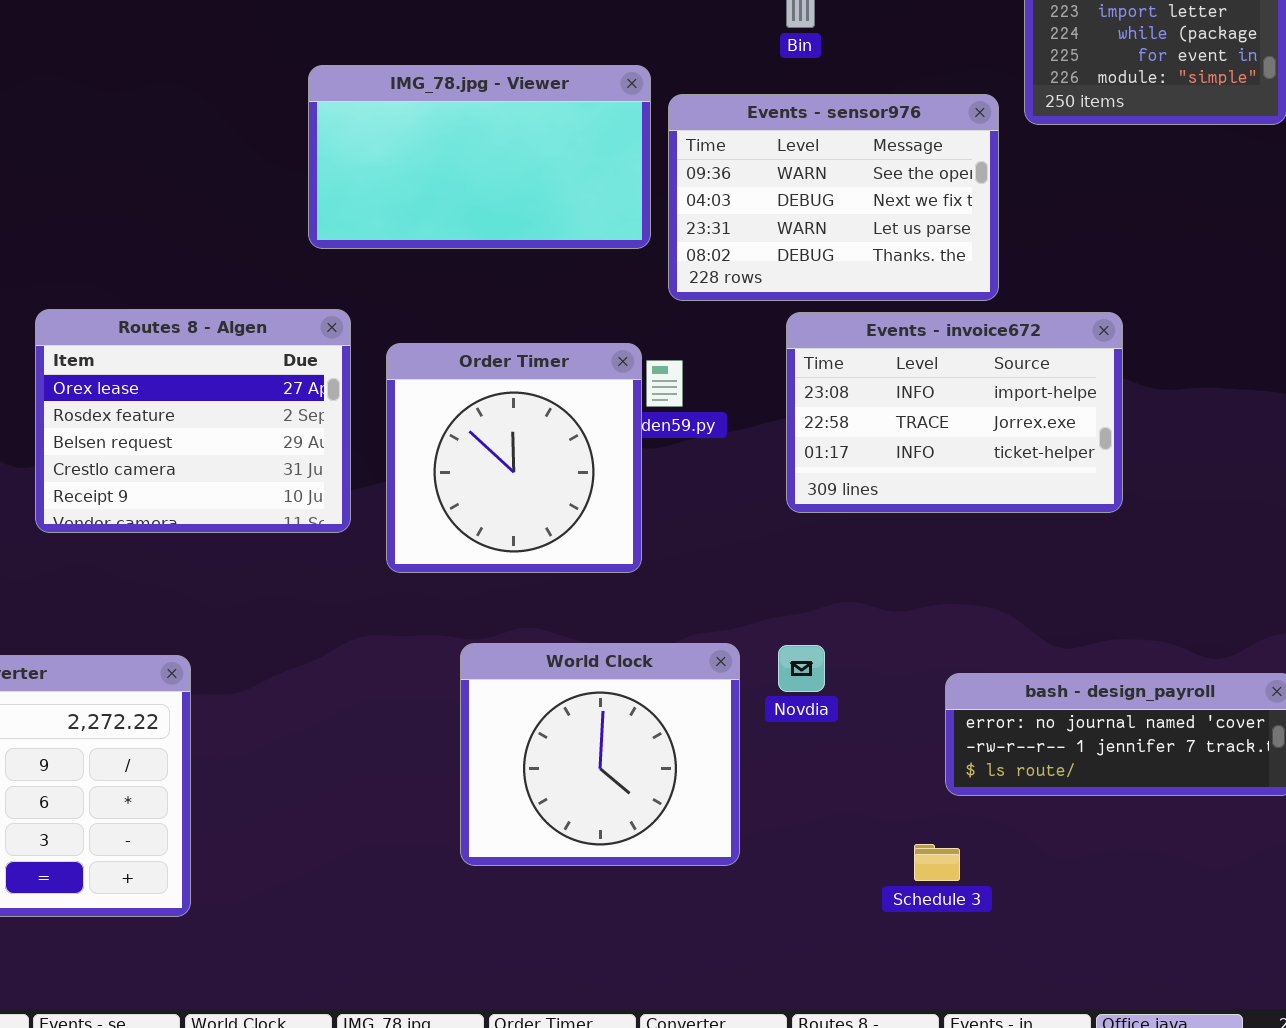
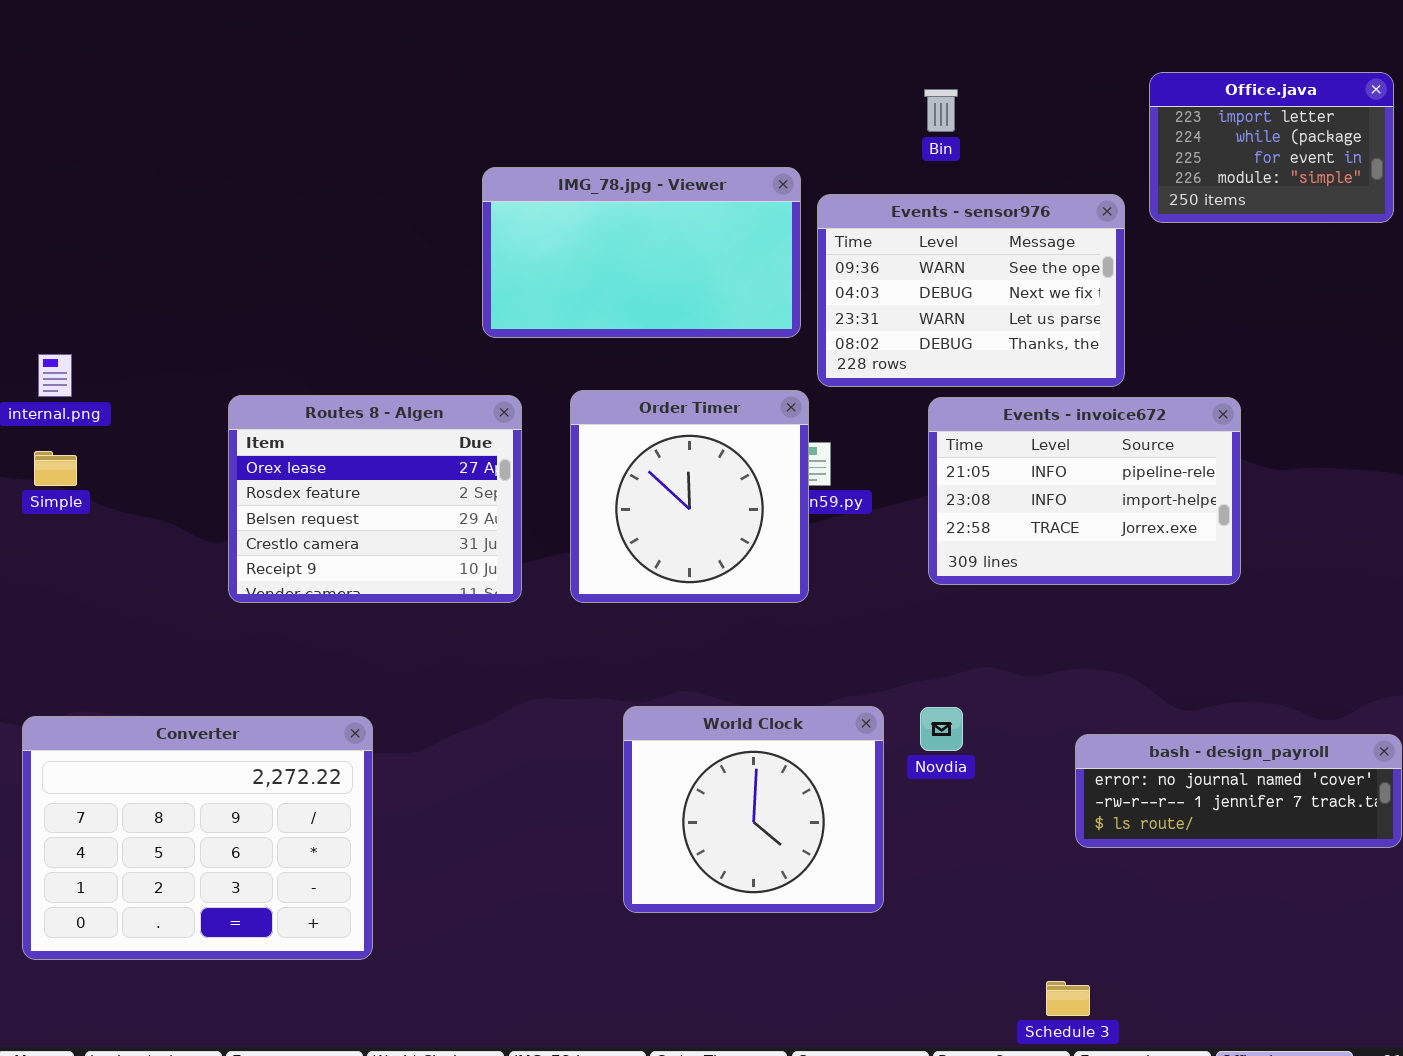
Events - invoice672: [786,312,1123,513] -> [928,397,1241,585], scrolled up 1 row
Order Timer: [386,343,642,573] -> [570,390,809,603], moved
Schedule 3: [914,844,960,881] -> [1046,981,1090,1016], moved

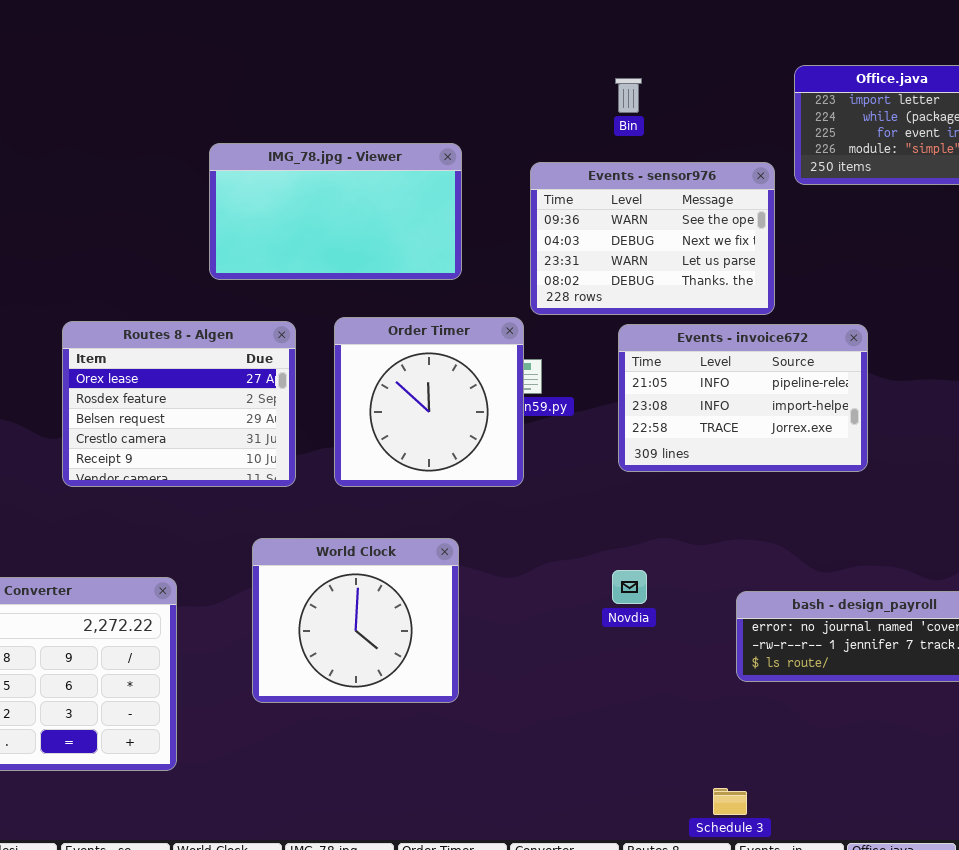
IMG_78.jpg - Viewer: [482,167,801,338] -> [209,143,462,280], moved
World Clock: [623,706,884,913] -> [252,538,459,703], moved

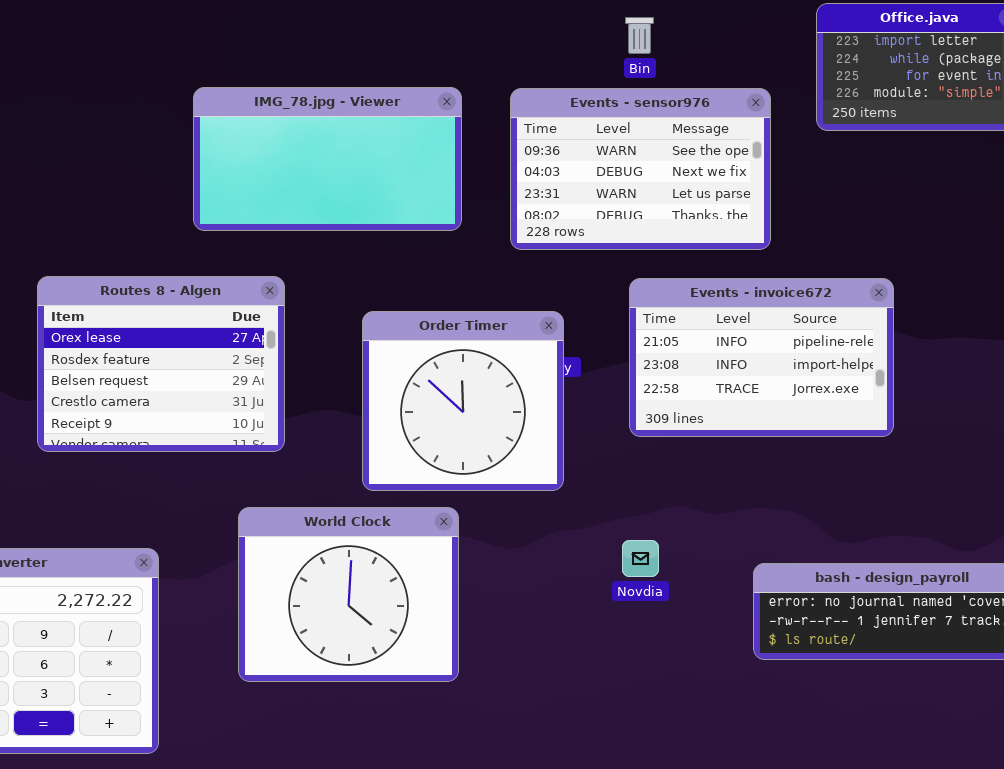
Events - sensor976: [530,162,775,315] -> [510,88,771,250], moved
Order Timer: [334,317,524,487] -> [362,311,564,491], moved

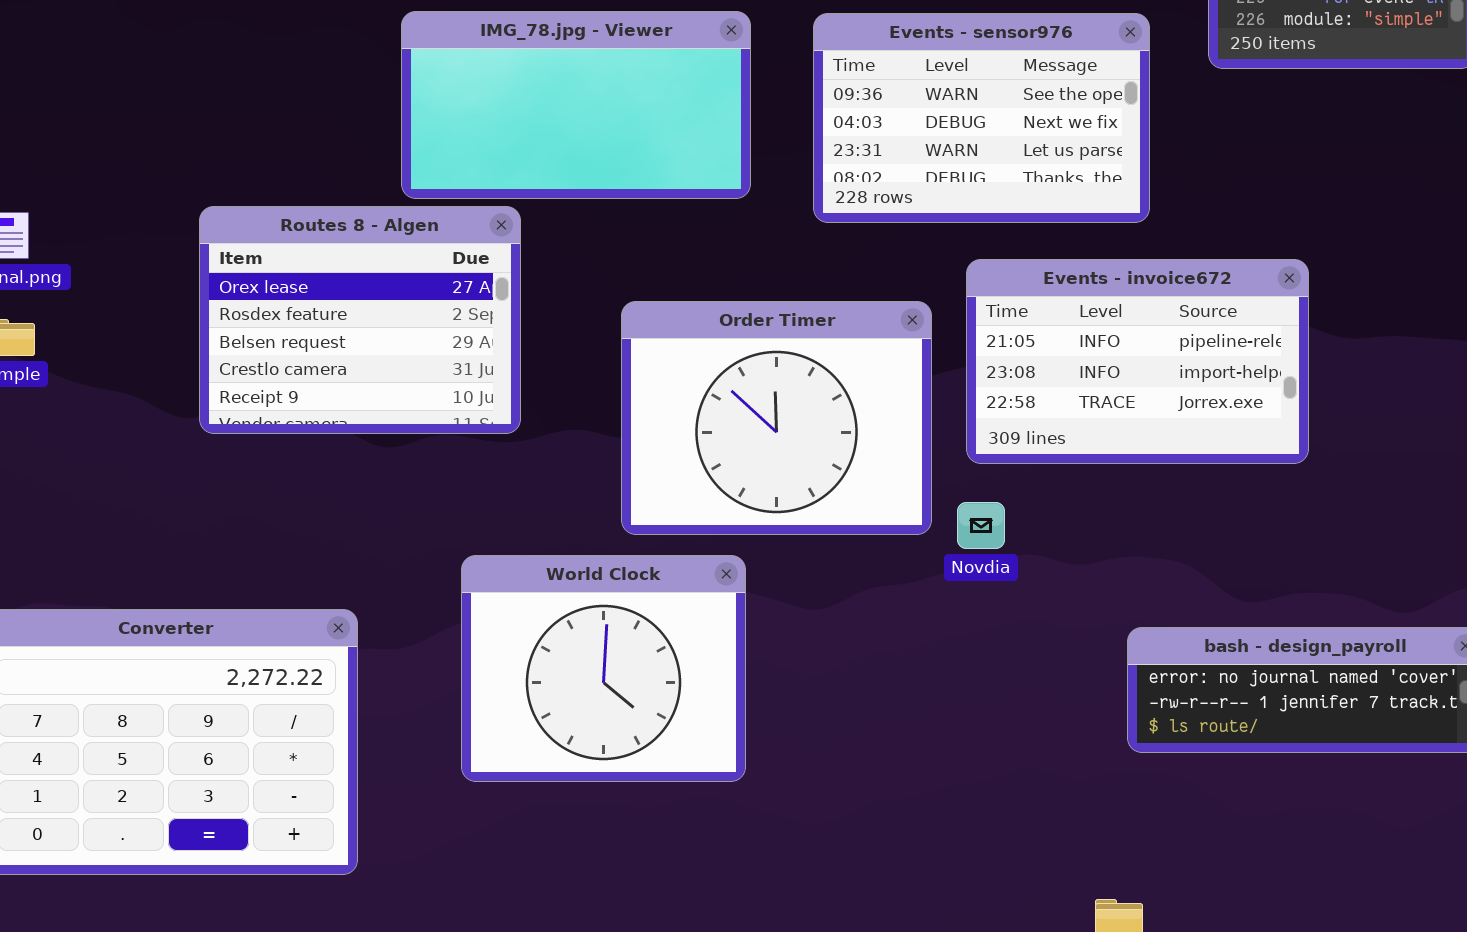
Routes 8 - Algen: [37,276,285,452] -> [199,206,521,434], moved
Order Timer: [362,311,564,491] -> [621,301,932,535], resized
Novdia: [622,540,659,577] -> [957,502,1005,549], moved

